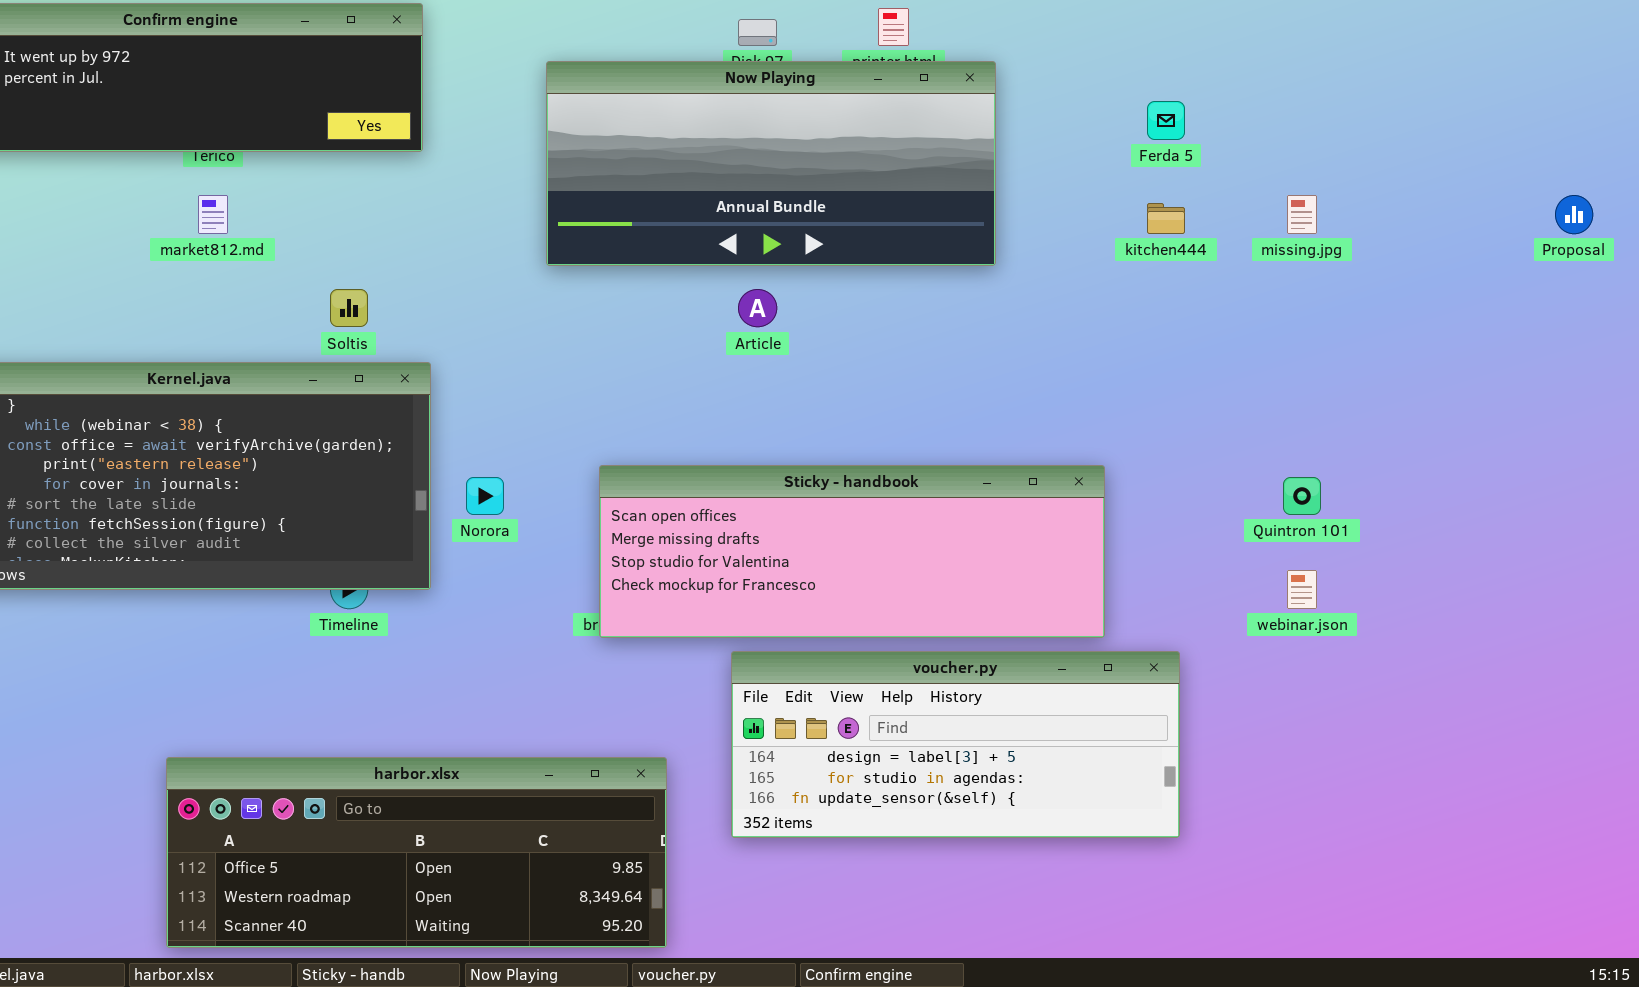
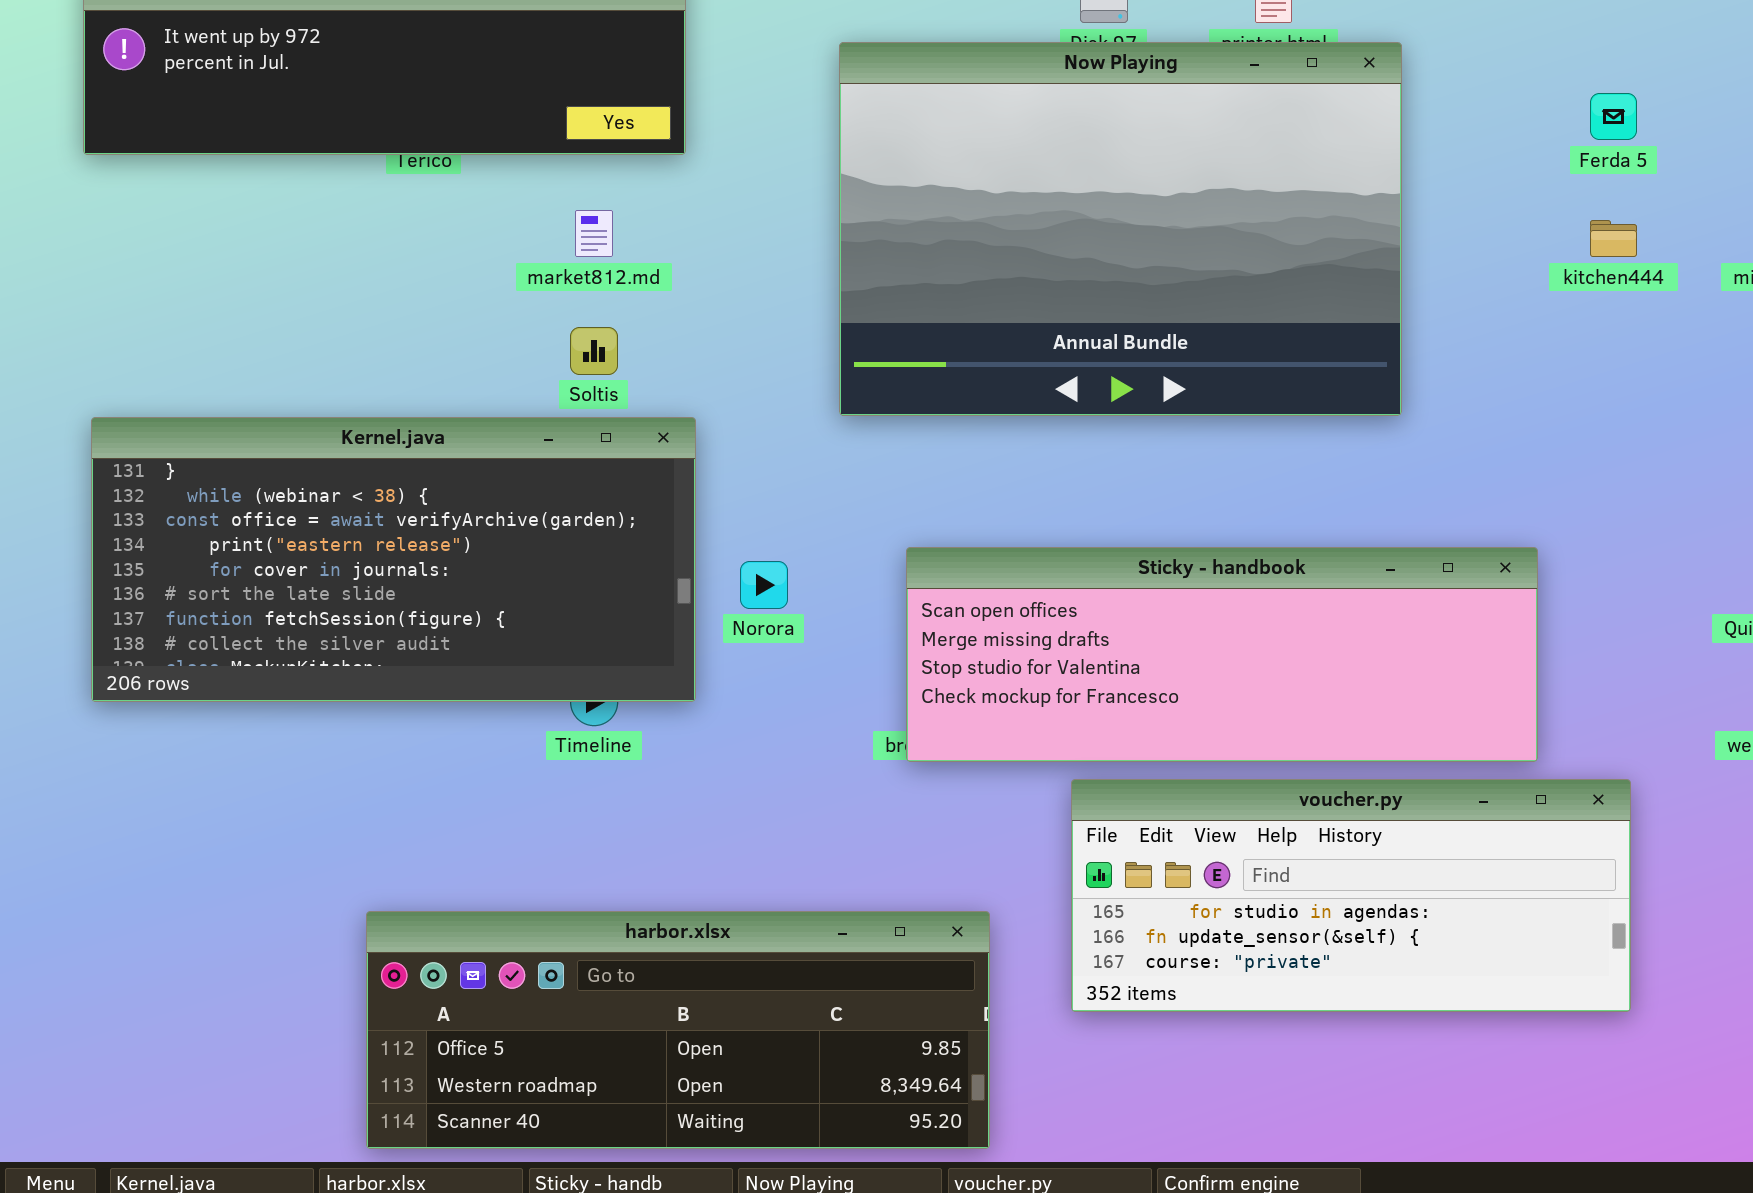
Now Playing: [546,61,996,266] -> [839,42,1402,416], resized
market812.md: [198,195,228,234] -> [575,210,613,257], moved
voucher.py: [731,651,1180,838] -> [1071,779,1631,1012], scrolled down 1 row

